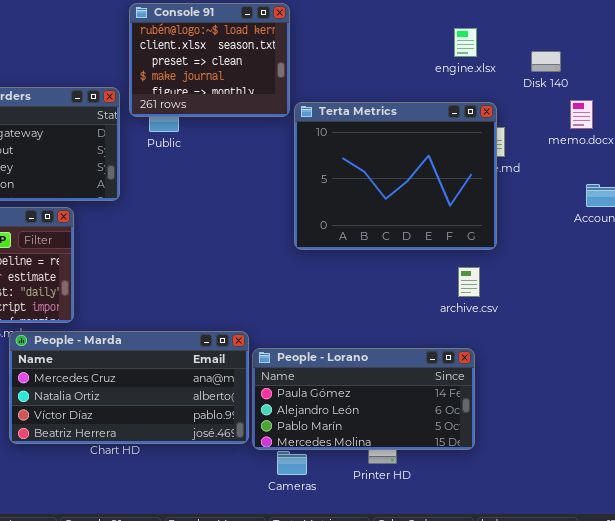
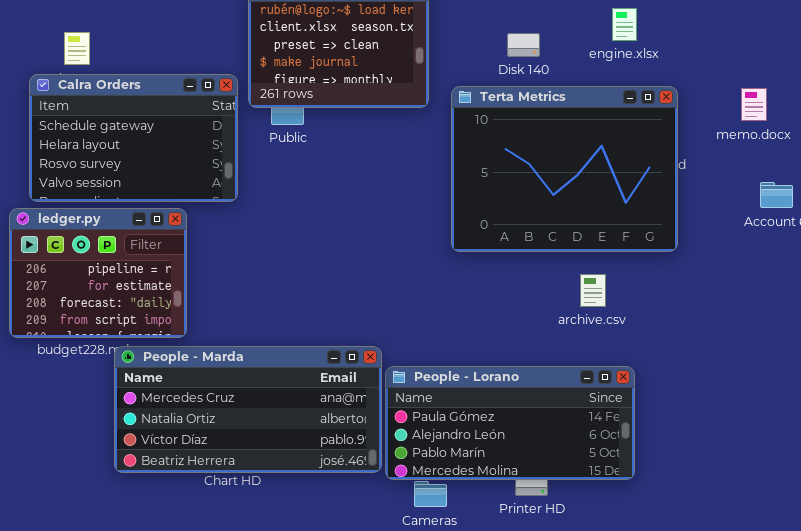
Disk 140: [531,51,561,72] -> [507,33,540,57], moved
Terta Metrics: [294,102,497,250] -> [451,86,678,252], moved
archive.csv: [458,267,480,297] -> [580,274,606,307], moved

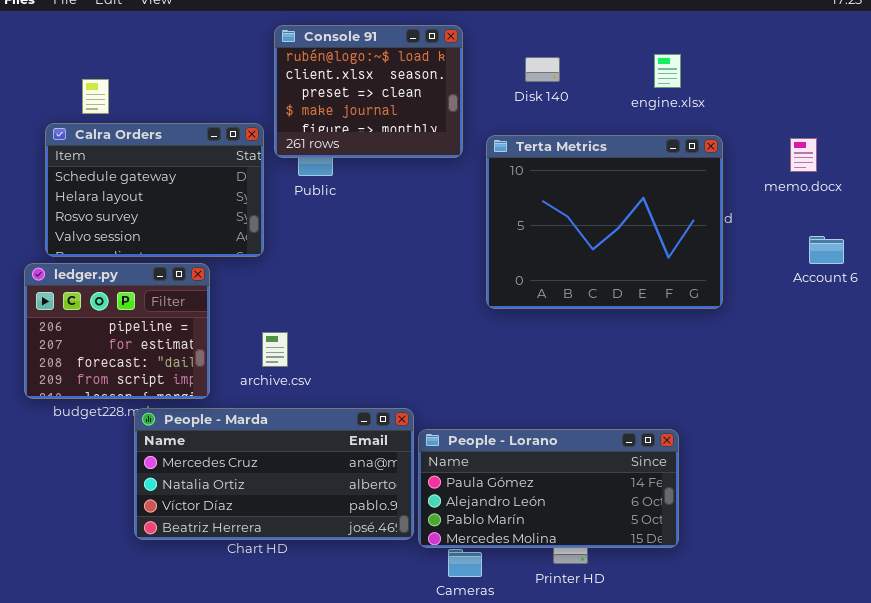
Disk 140: [507,33,540,57] -> [525,57,560,82], moved
archive.csv: [580,274,606,307] -> [262,332,288,367], moved

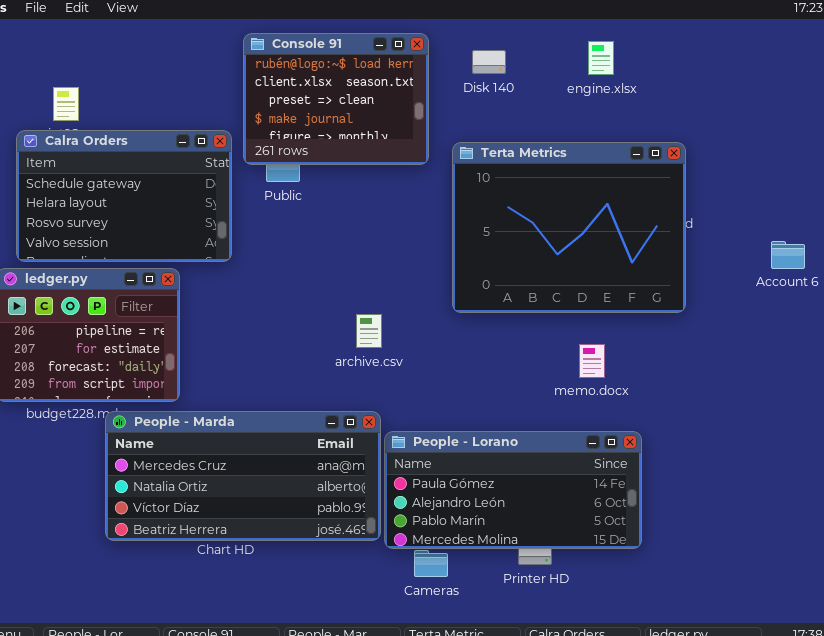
engine.xlsx: [654,54,681,88] -> [588,41,614,75], moved
Disk 140: [525,57,560,82] -> [472,50,506,74], moved
memo.docx: [790,138,817,172] -> [579,344,605,378], moved
archive.csv: [262,332,288,367] -> [356,314,382,348], moved

